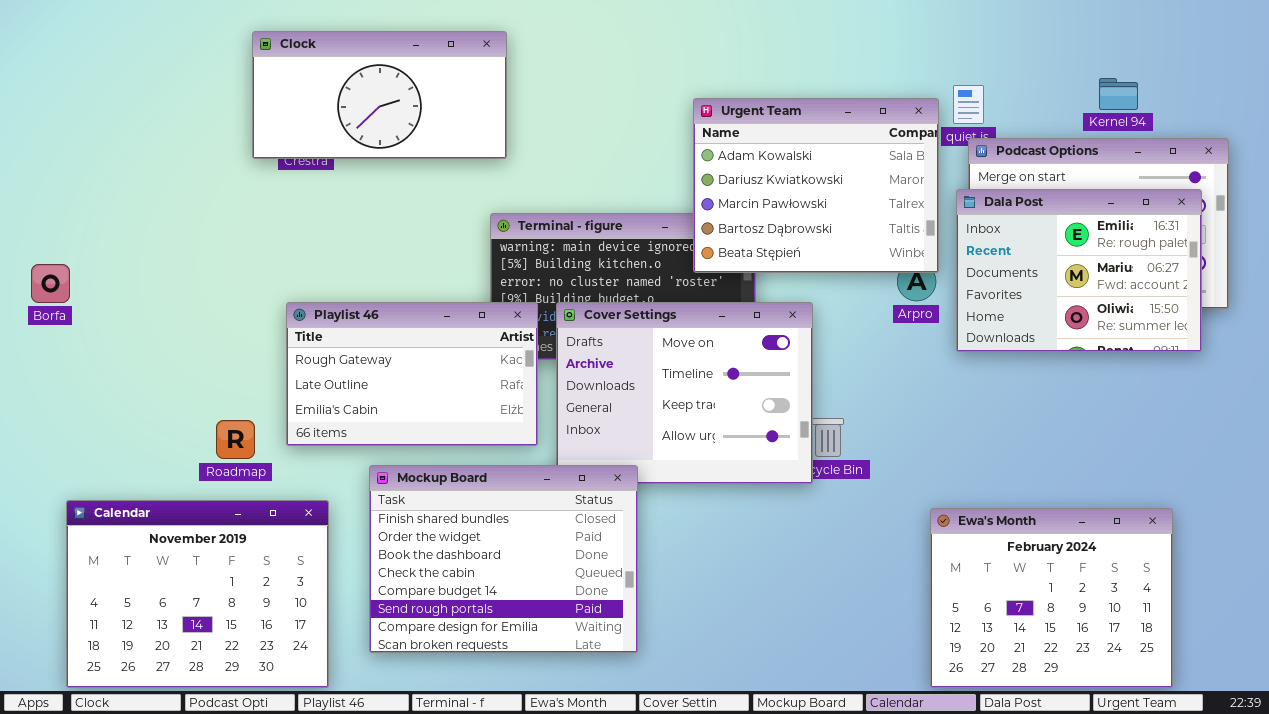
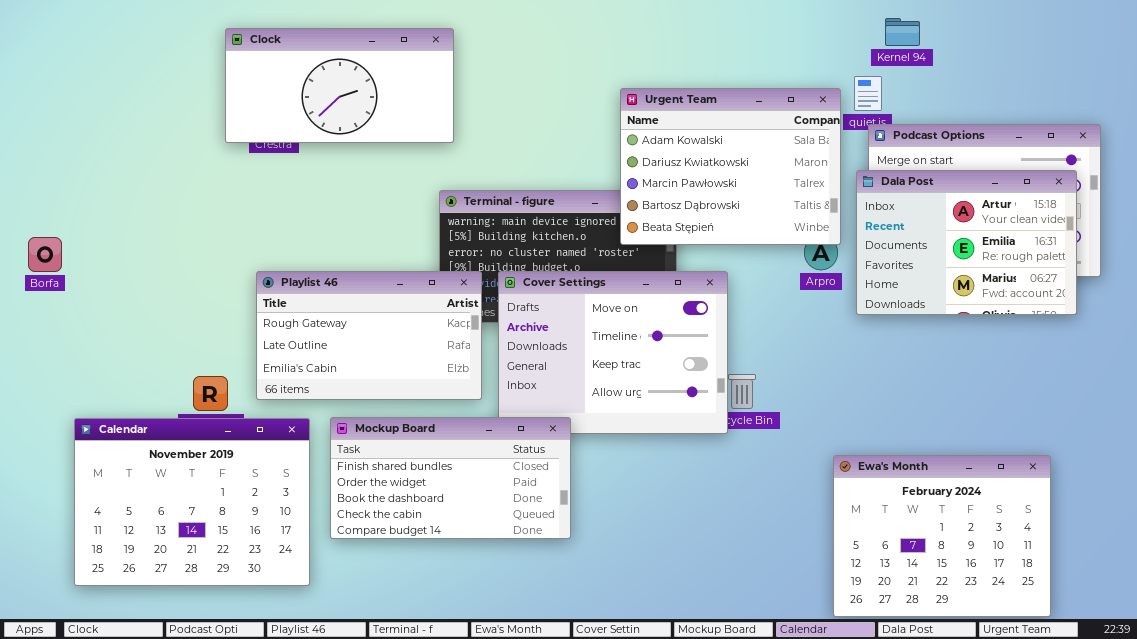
Kernel 94: [1099,78,1138,110] -> [885,18,920,46], moved
Dala Post: [956,189,1202,352] -> [856,170,1077,315], scrolled up 1 row
Mockup Board: [369,465,638,653] -> [330,417,571,539], resized
Calendar: [66,500,329,688] -> [74,418,310,586], moved

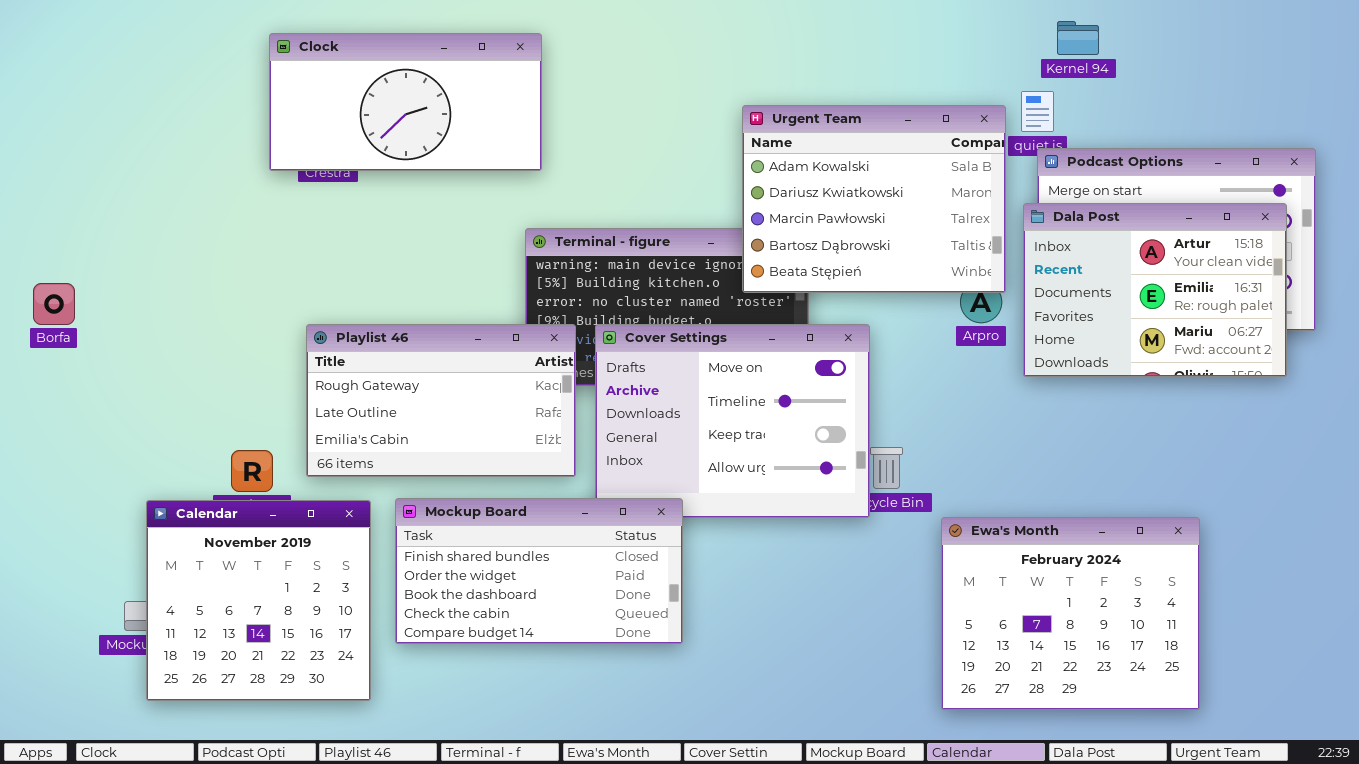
Calendar: [74,418,310,586] -> [146,500,371,701], resized
Ewa's Month: [833,455,1051,617] -> [941,517,1200,710], moved

